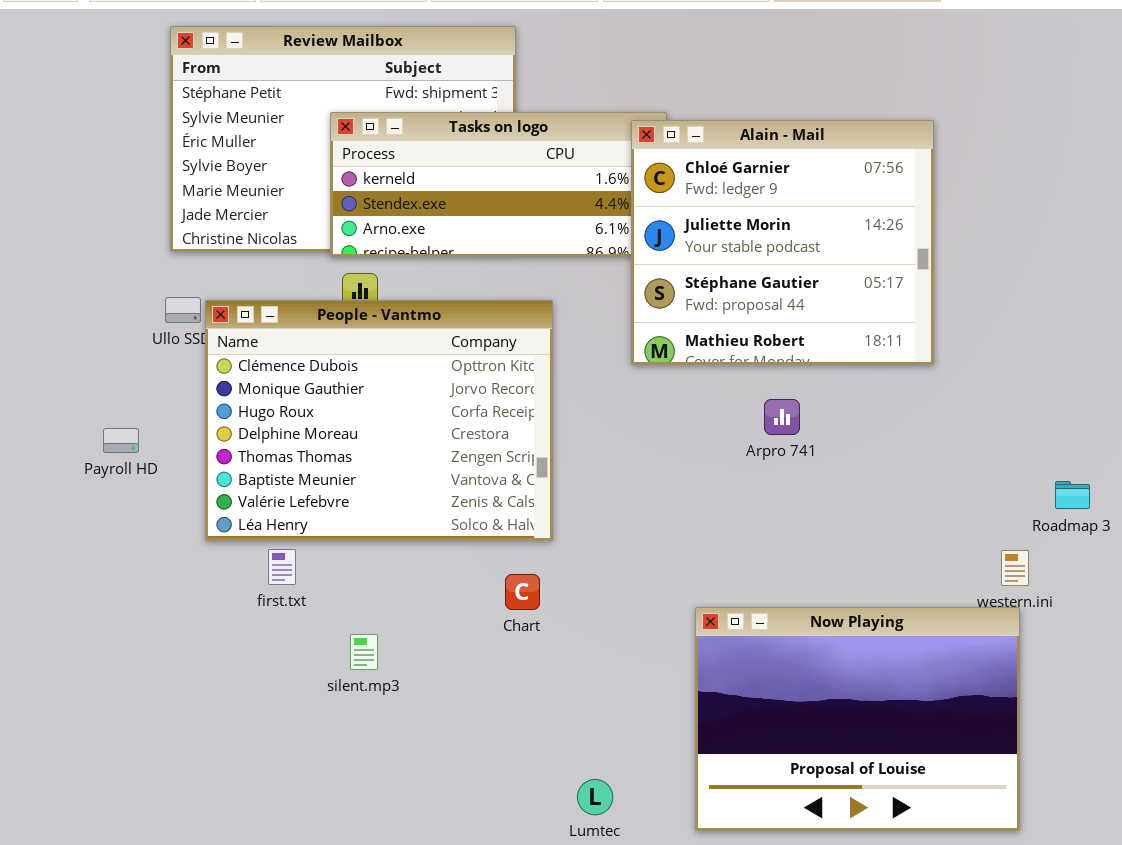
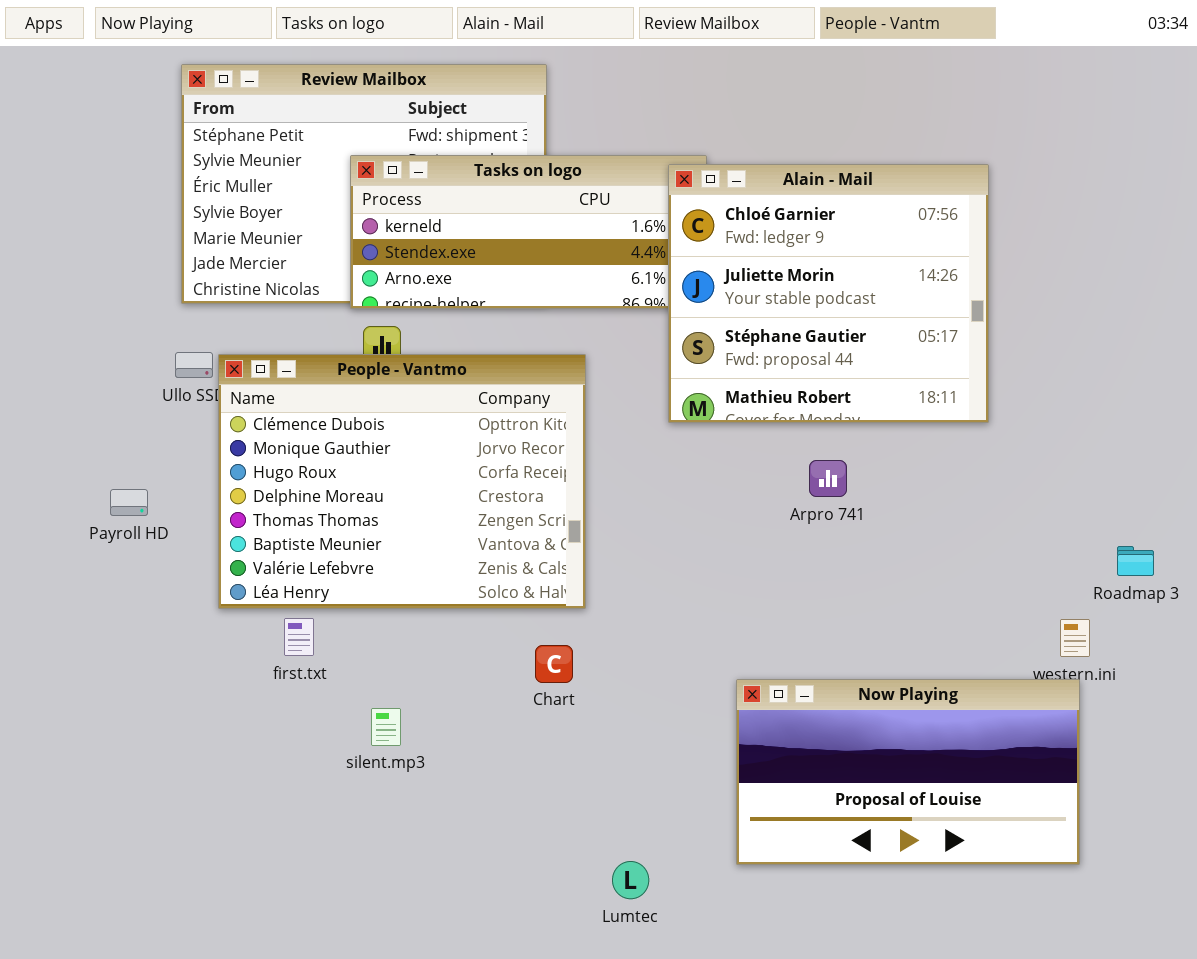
Now Playing: [695,607,1020,831] -> [736,679,1080,865], resized

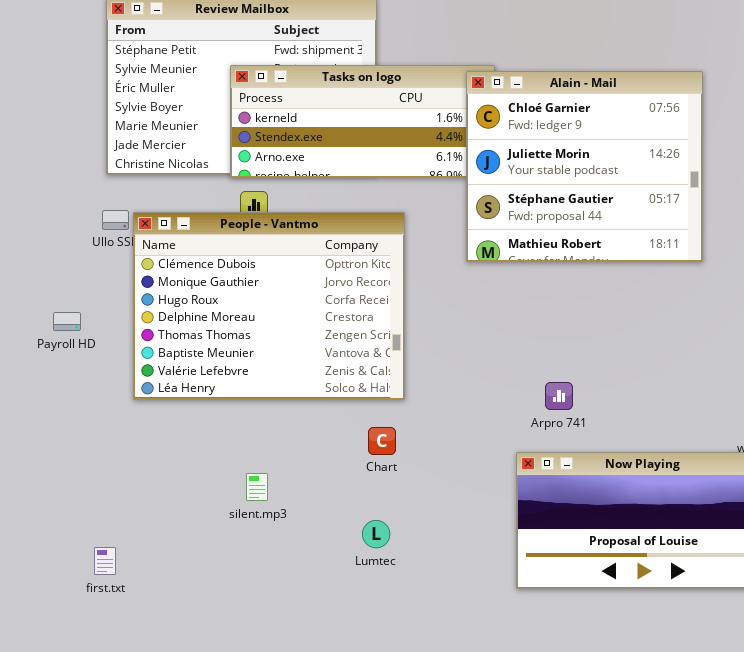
Arpro 741: [809,460,847,497] -> [545,382,573,410], moved
first.txt: [284,618,314,656] -> [94,547,116,575], moved
Lumtec: [612,861,649,899] -> [362,520,390,548], moved

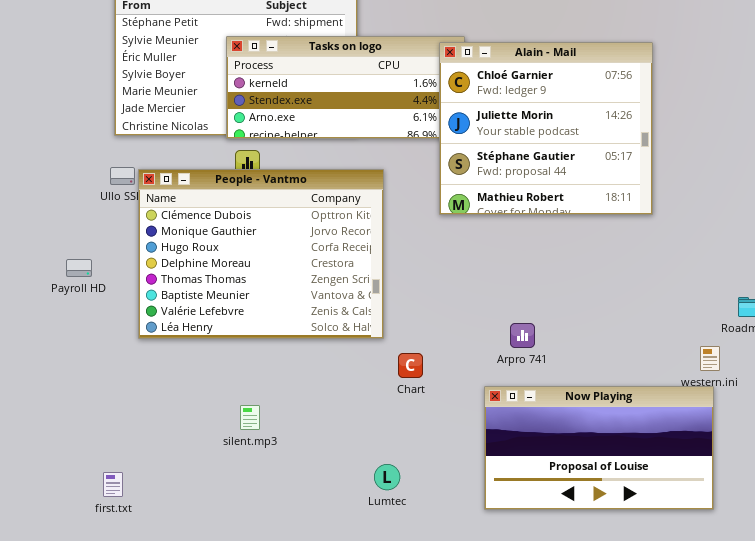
Chart: [368,427,396,455] -> [398,353,423,378], moved
Lumtec: [362,520,390,548] -> [374,464,400,490], moved

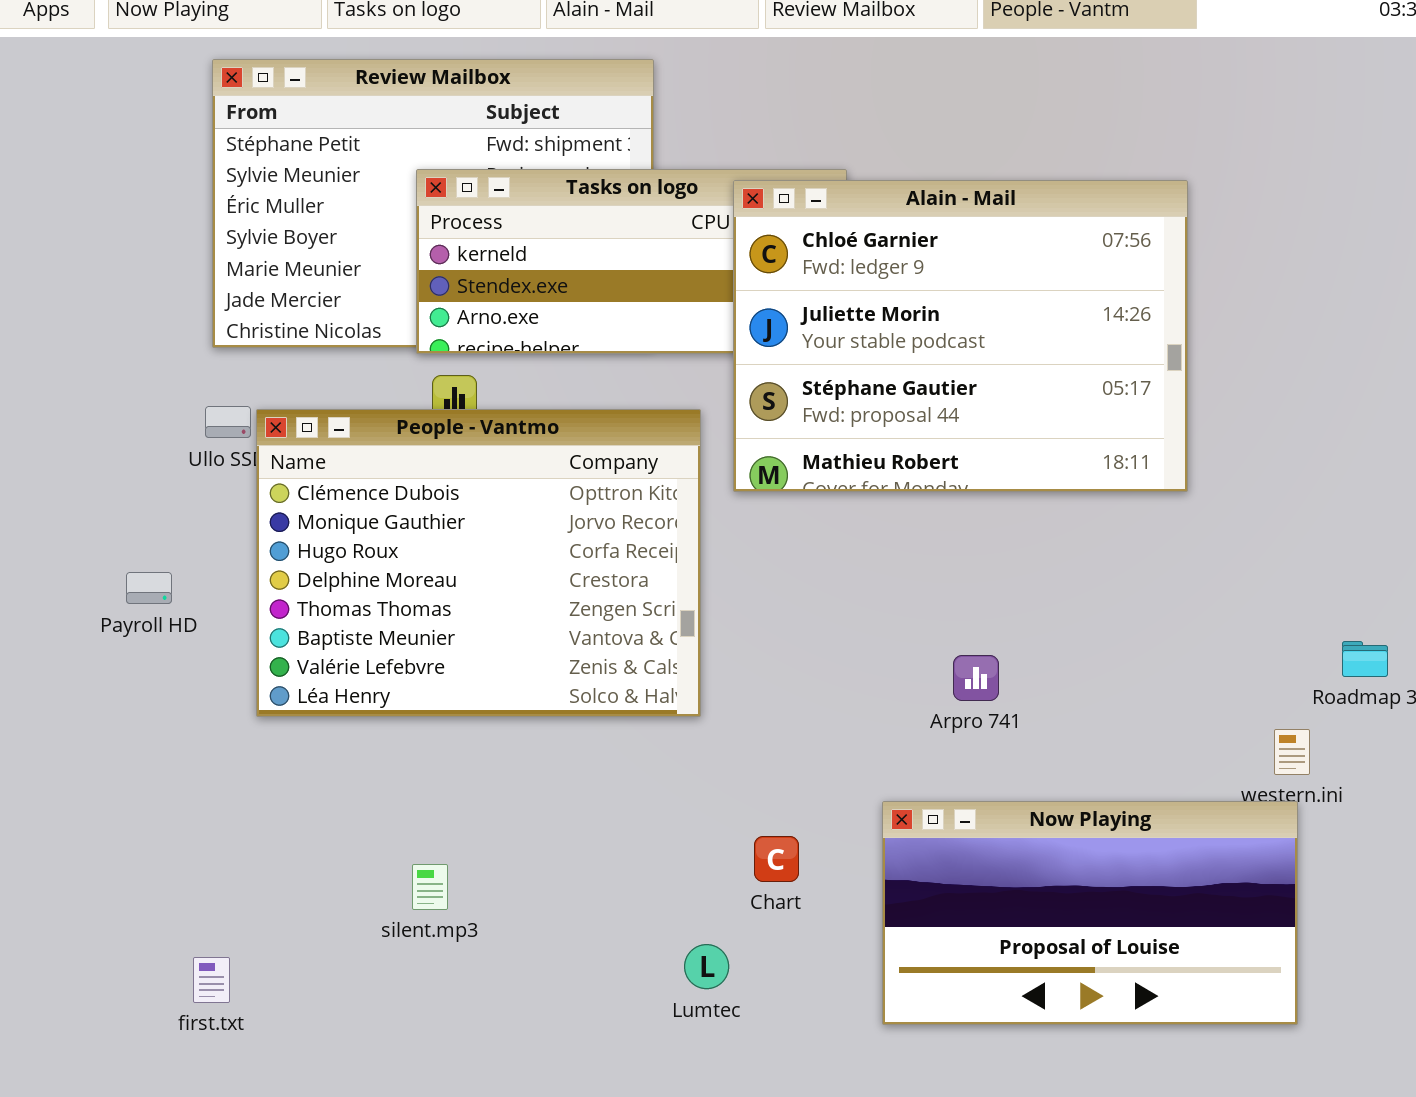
Alain - Mail: [439,42,653,215] -> [733,180,1188,492], resized
Arpro 741: [510,323,535,348] -> [953,655,999,701], moved
Chart: [398,353,423,378] -> [754,836,799,882], moved
silent.mp3: [240,405,260,430] -> [412,864,448,910], moved

